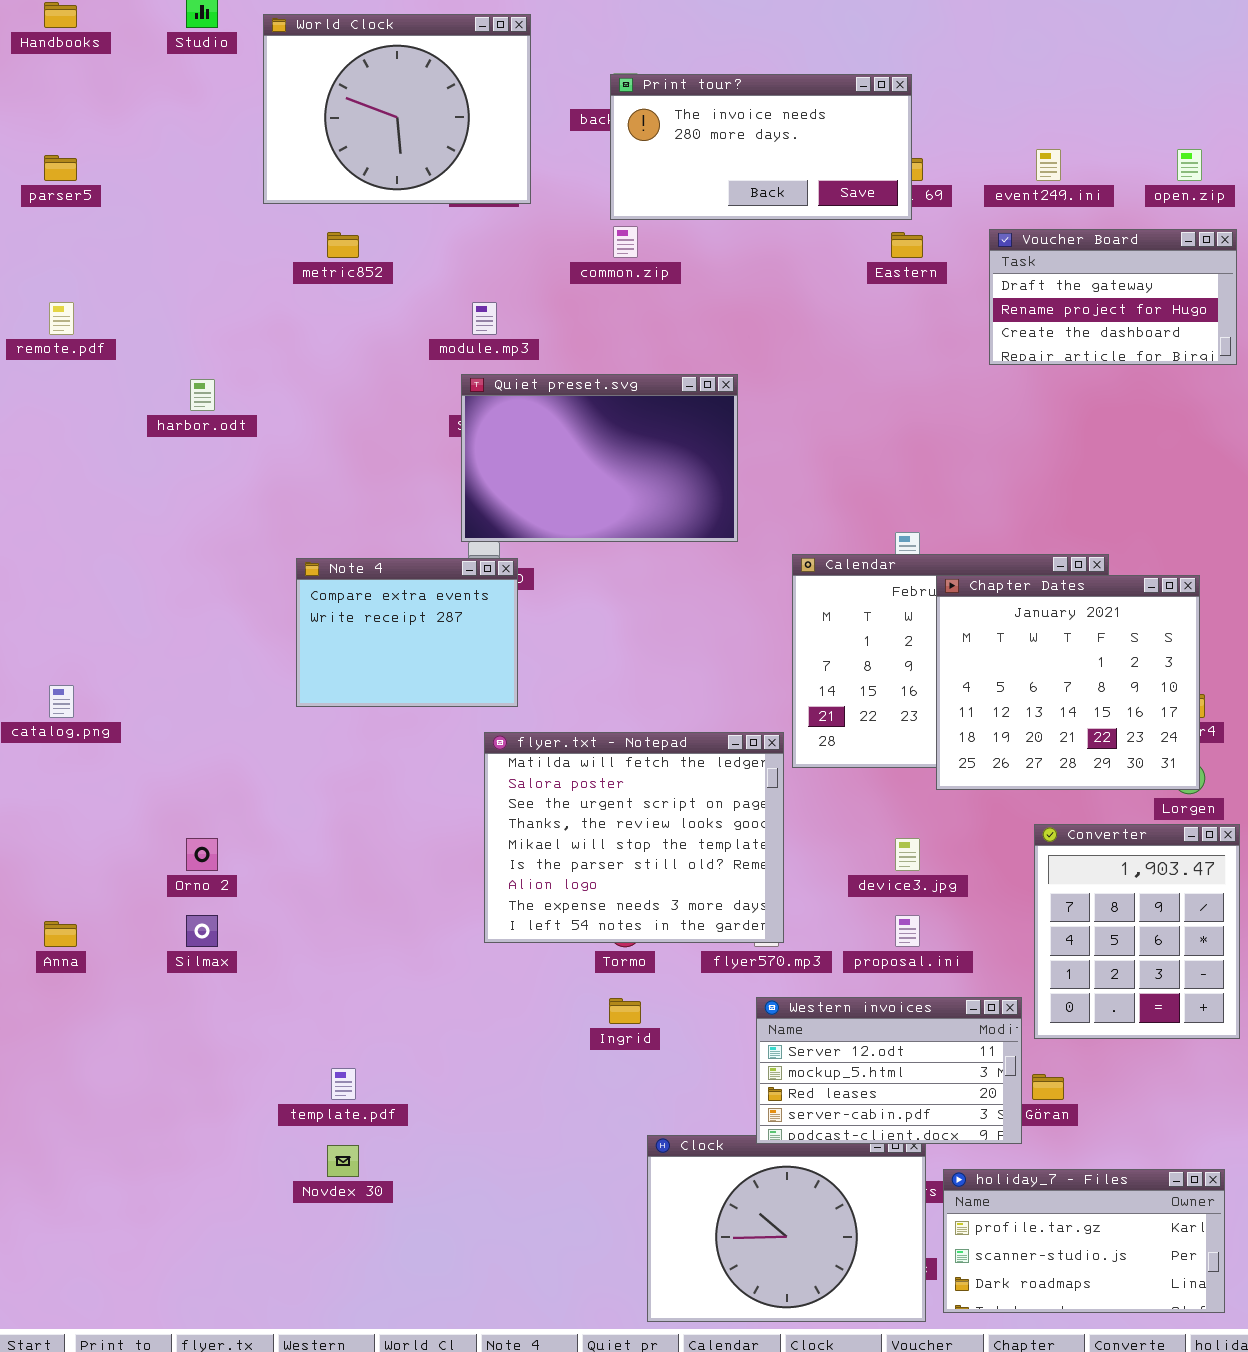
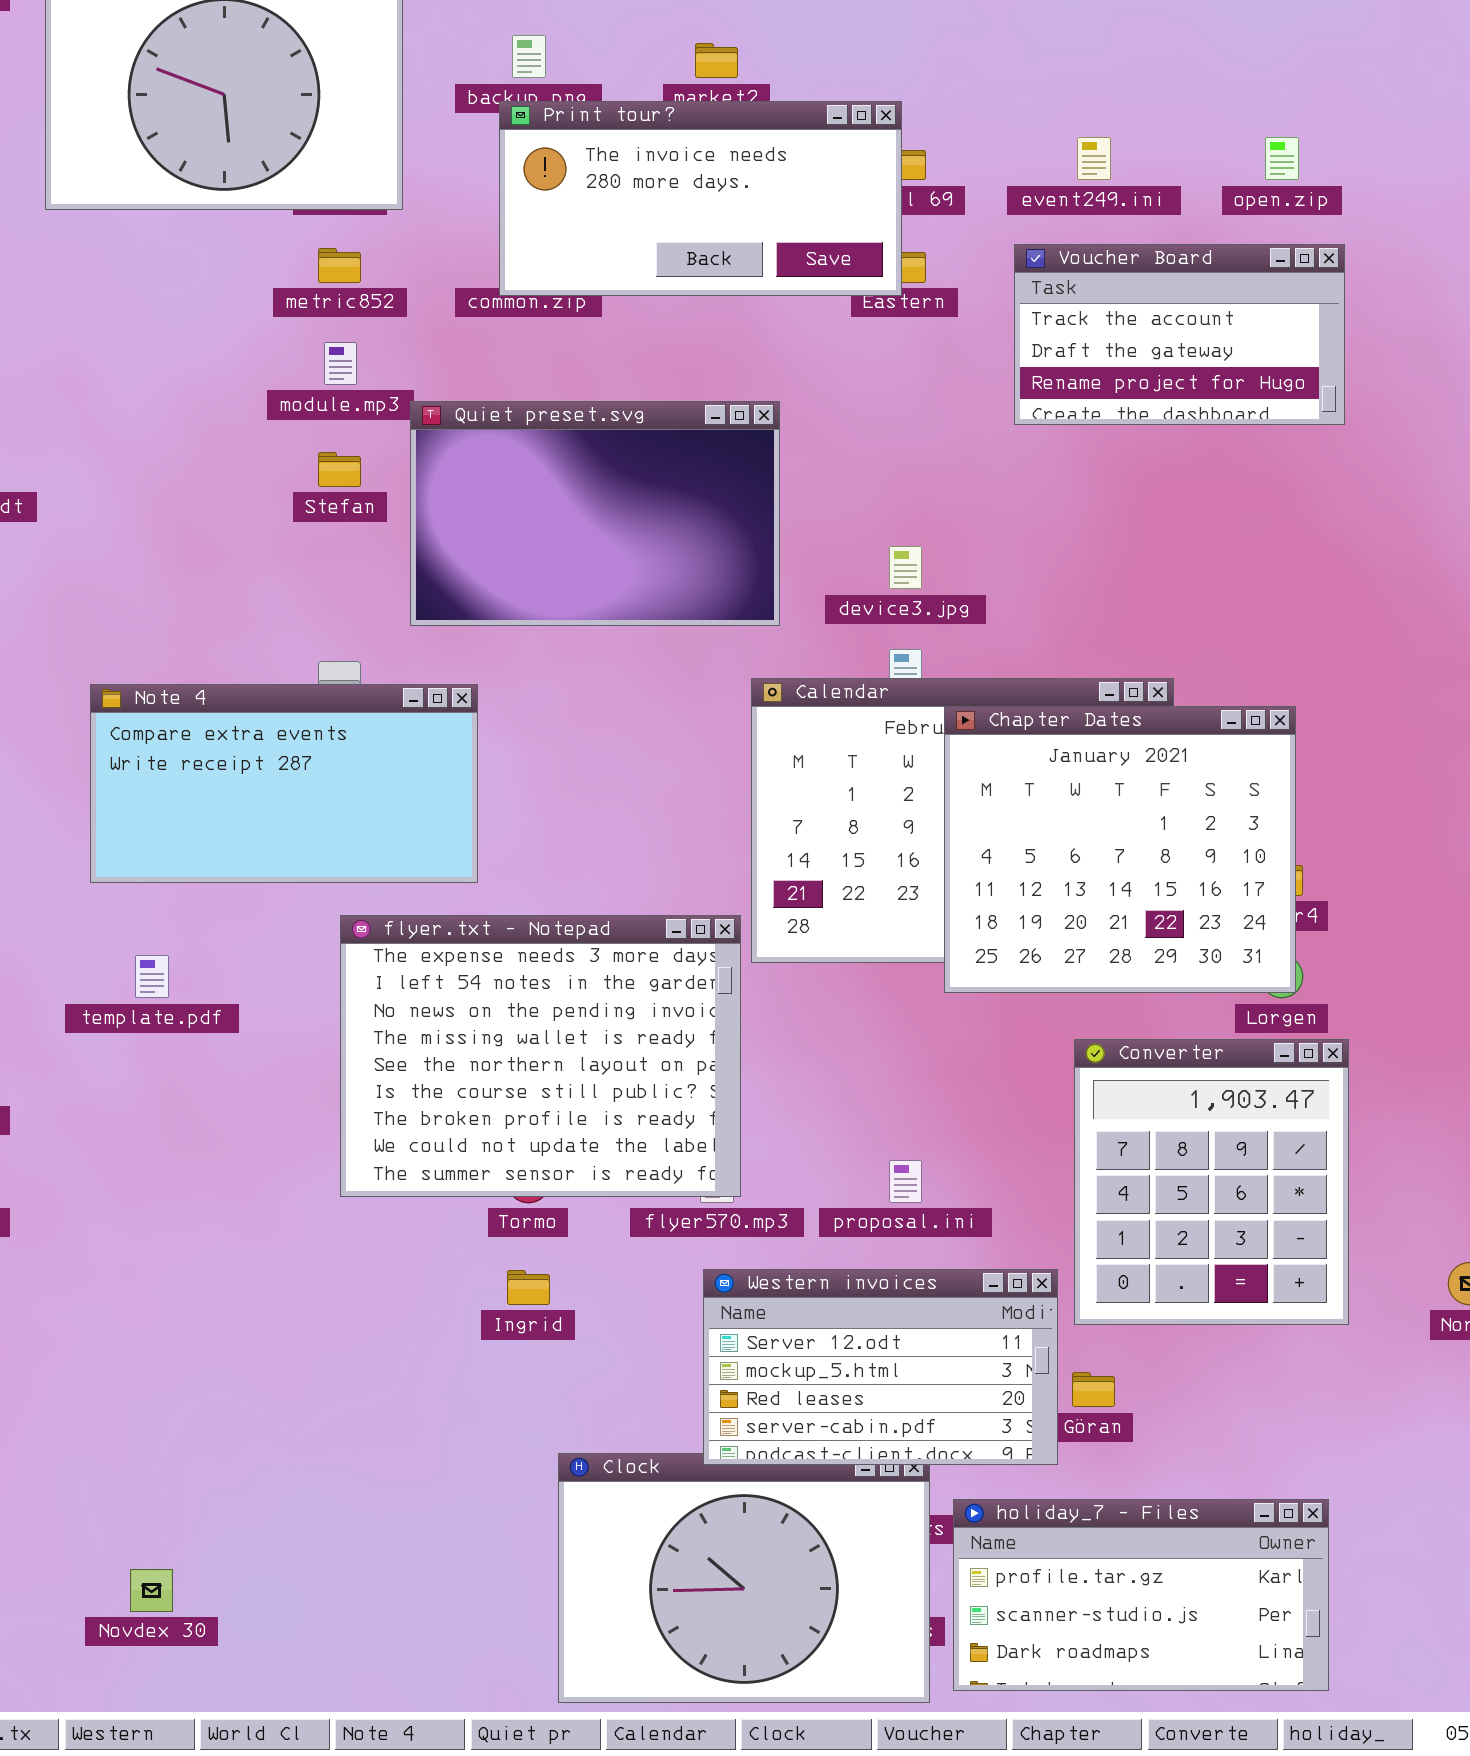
Print tour?: [610,74,912,220] -> [499,101,902,296], moved
Voucher Board: [989,229,1237,365] -> [1014,244,1345,425], scrolled up 1 row
metric852: [327,232,359,258] -> [318,248,361,283], moved
Quiet preset.svg: [461,374,738,542] -> [410,401,780,626], moved
Note 4: [296,558,518,707] -> [90,684,478,883], resized
flyer.txt - Notepad: [484,732,784,943] -> [340,915,741,1197], scrolled down 7 rows
device3.jpg: [895,838,920,871] -> [889,546,922,589], moved
template.pdf: [331,1068,356,1100] -> [135,955,169,998], moved
Novdex 30: [327,1145,359,1177] -> [130,1569,173,1612], moved

